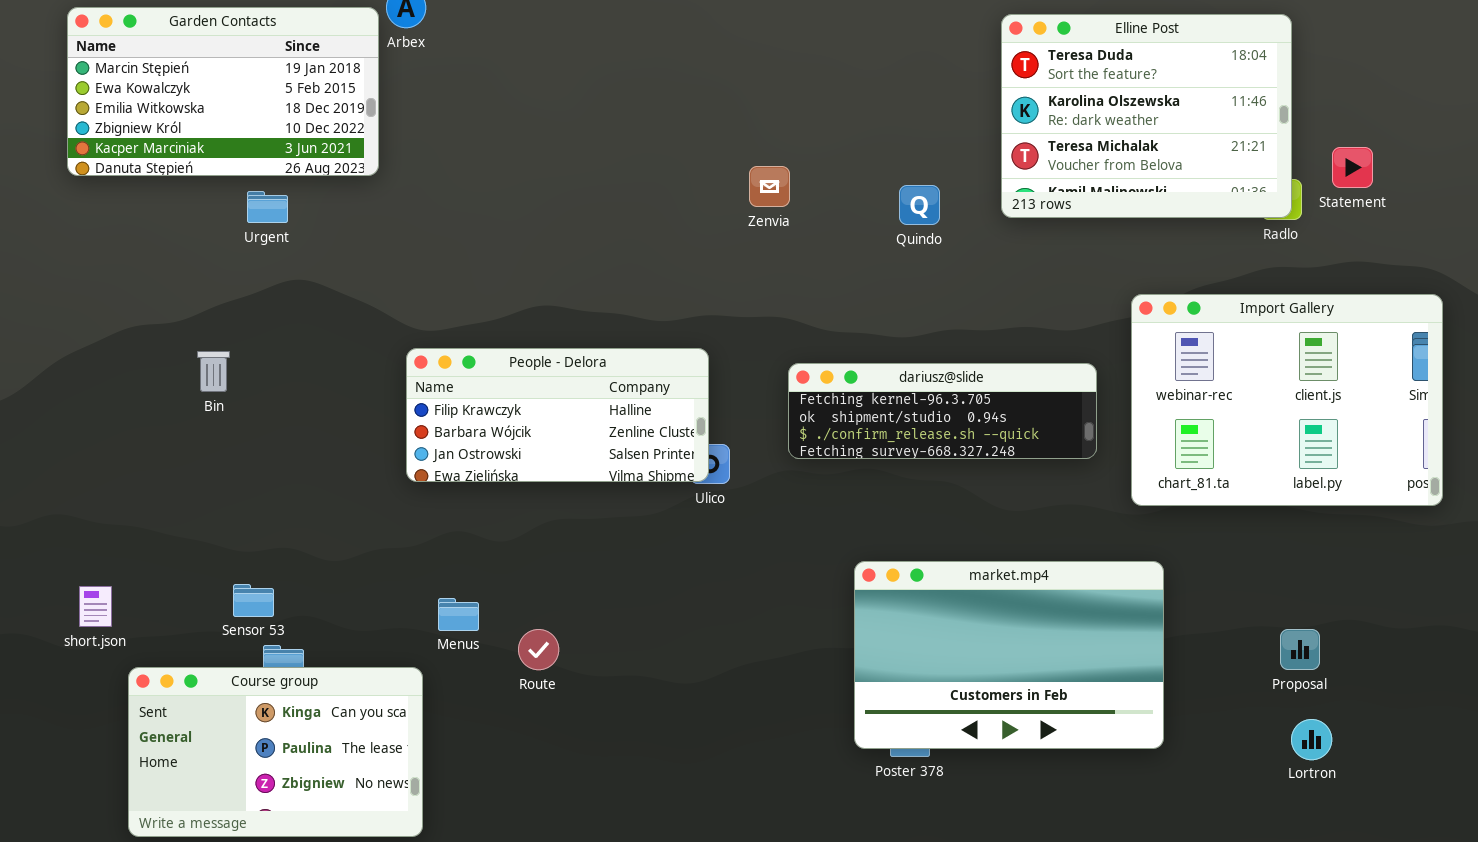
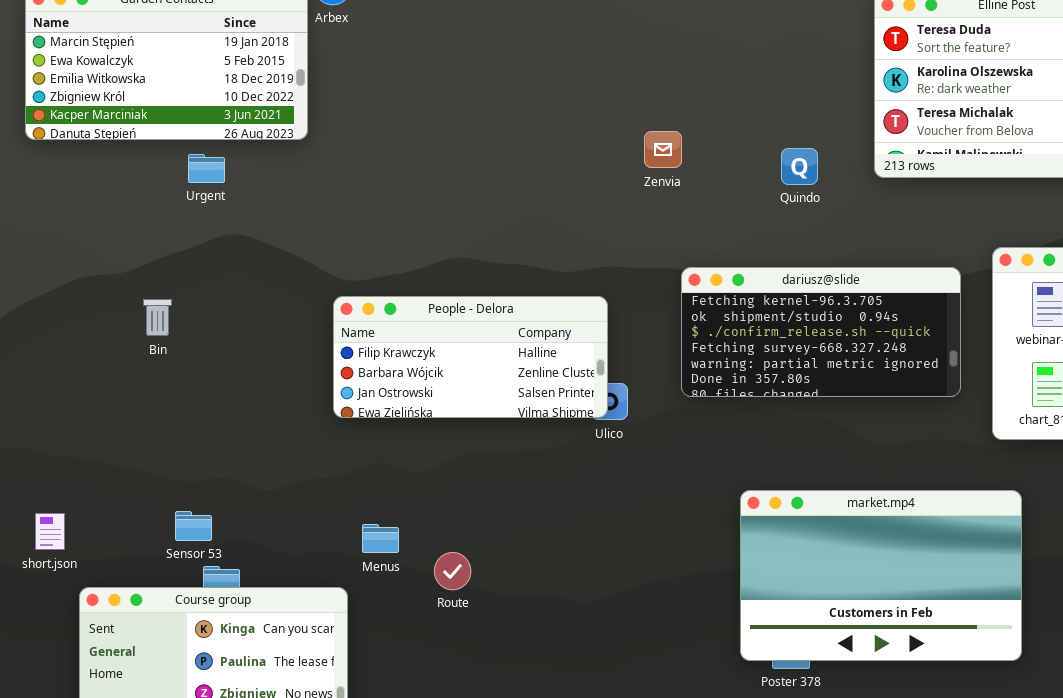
dariusz@slide: [788,363,1097,459] -> [681,267,961,397], resized

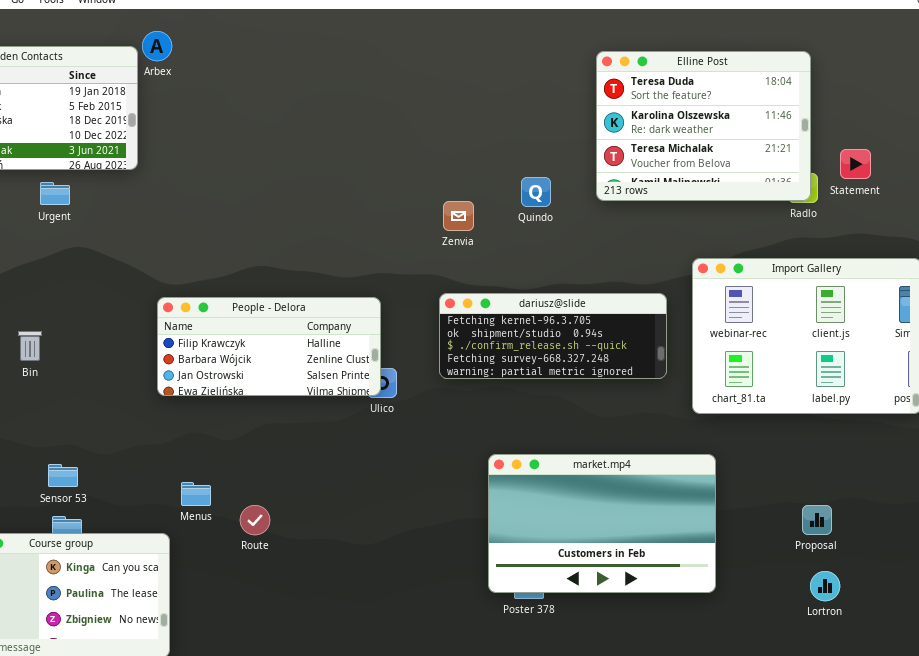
Zenvia: [644,131,682,168] -> [443,201,474,231], moved
dariusz@slide: [681,267,961,397] -> [439,293,667,379], resized
Bin: [143,299,172,336] -> [18,331,42,361], moved
Sensor 53: [175,511,212,541] -> [48,464,78,487], moved

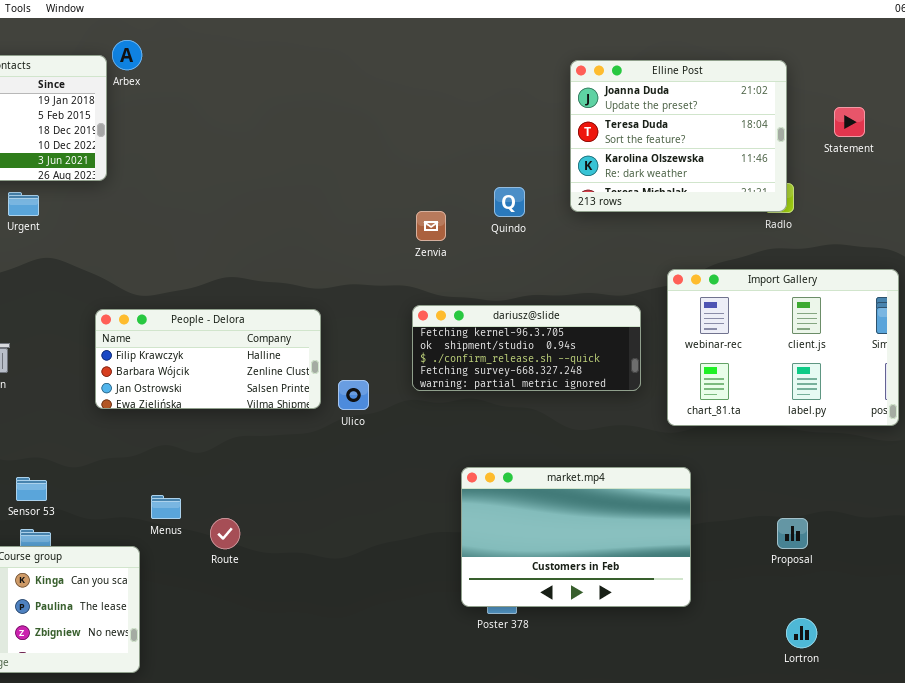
Elline Post: [596,51,811,201] -> [570,60,787,212], scrolled up 1 row
Statement: [840,149,871,179] -> [834,107,865,137], moved
People - Delora: [157,297,381,396] -> [95,309,321,409], moved
Lortron: [810,571,840,601] -> [786,618,817,648], moved

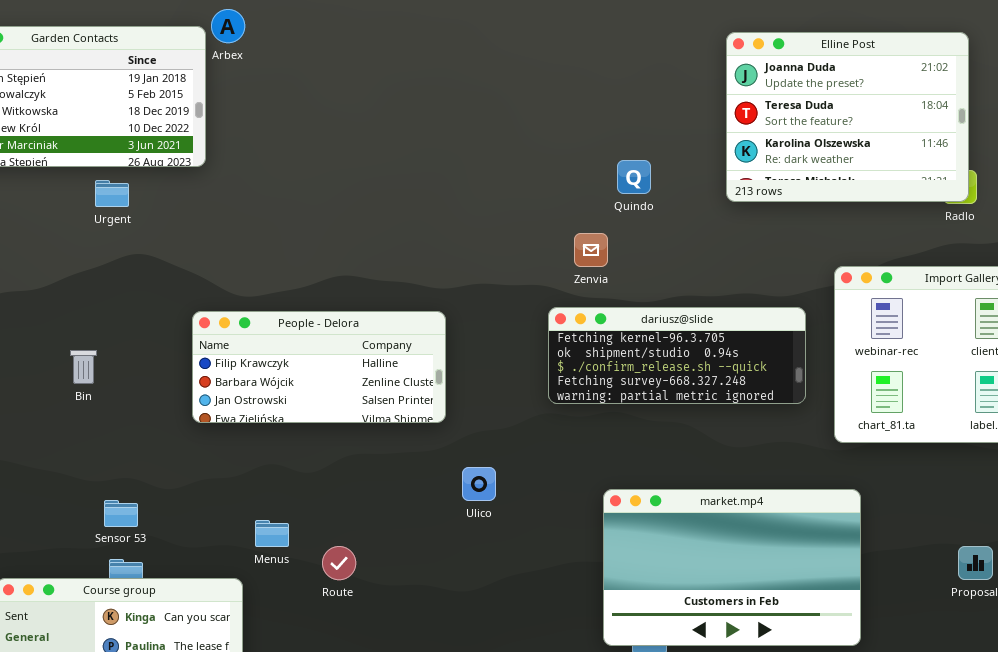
Quindo: [494,187,525,217] -> [617,160,651,194], moved
Zenvia: [416,211,446,241] -> [574,233,608,267], moved
Ulico: [338,380,369,410] -> [462,467,496,501], moved

